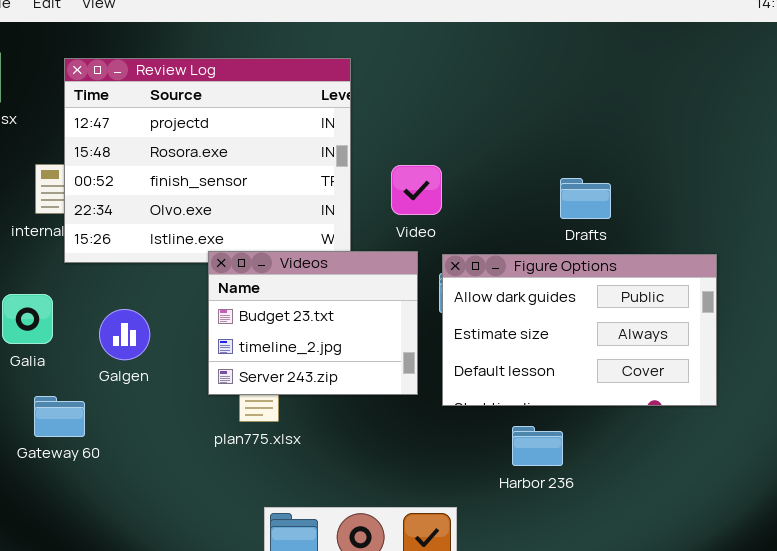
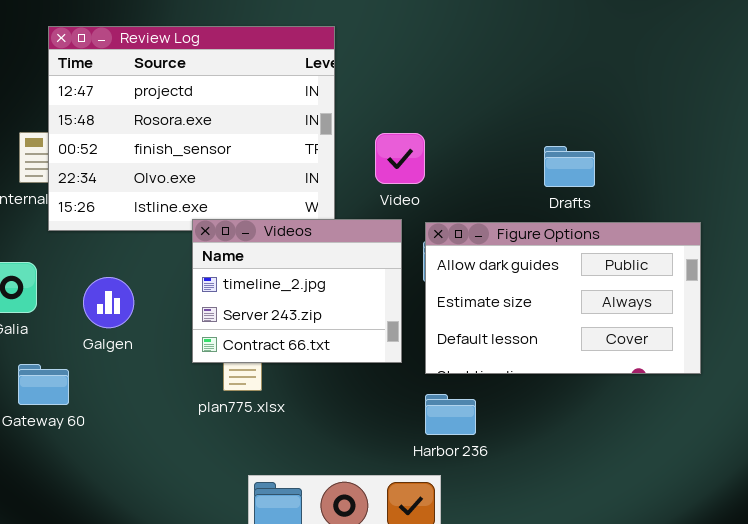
Videos: [208,251,418,395] -> [192,219,402,363], scrolled down 1 row
Harbor 236: [512,426,563,466] -> [425,394,476,435], moved

